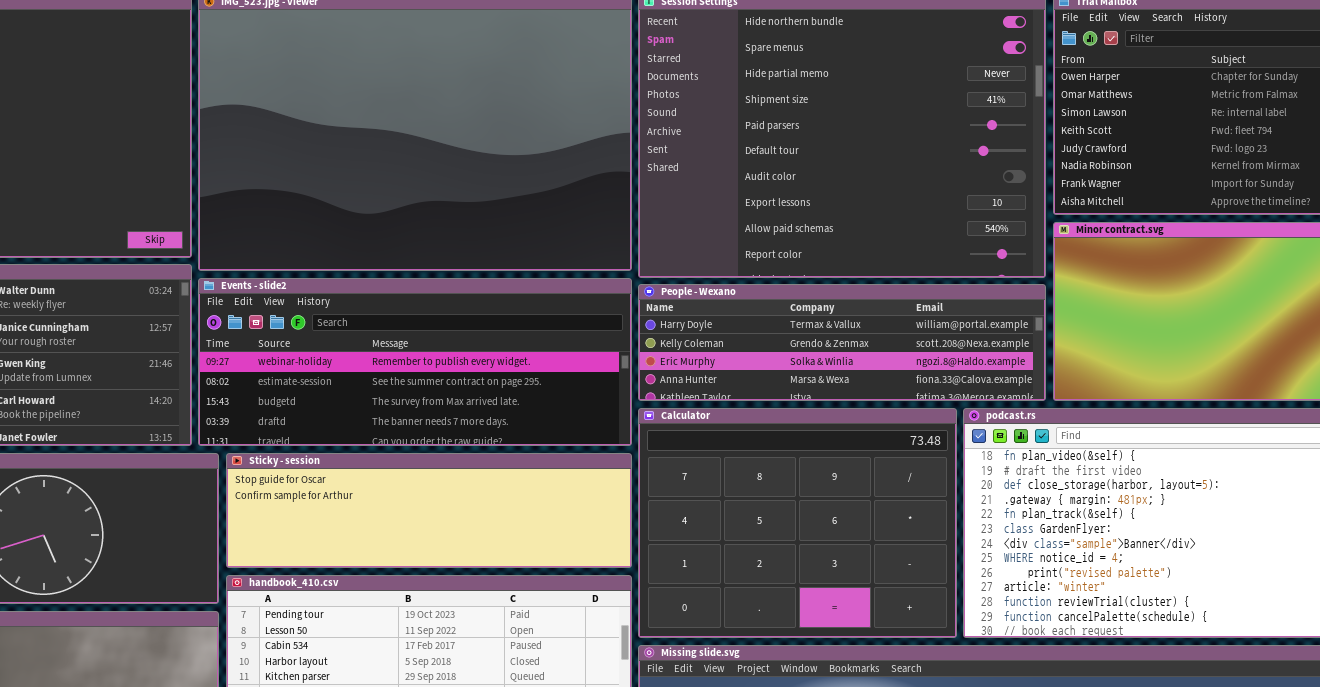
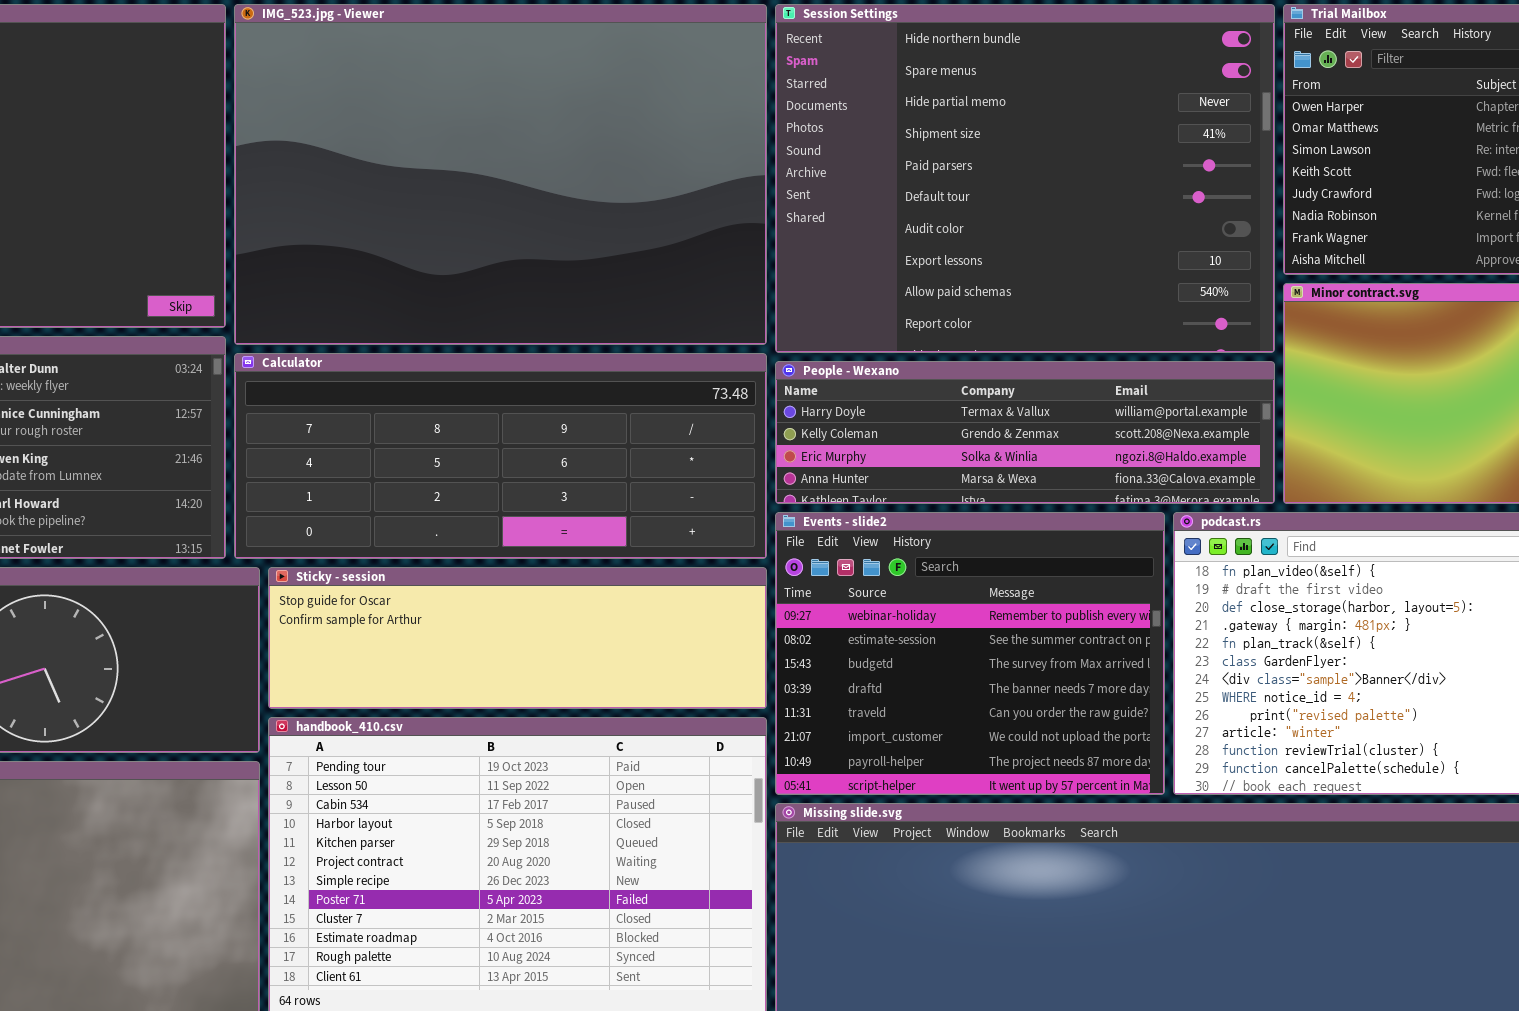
Events - slide2: [198,278,632,446] -> [775,512,1165,795], moved, resized
Calculator: [638,408,957,638] -> [234,353,767,559], moved, resized

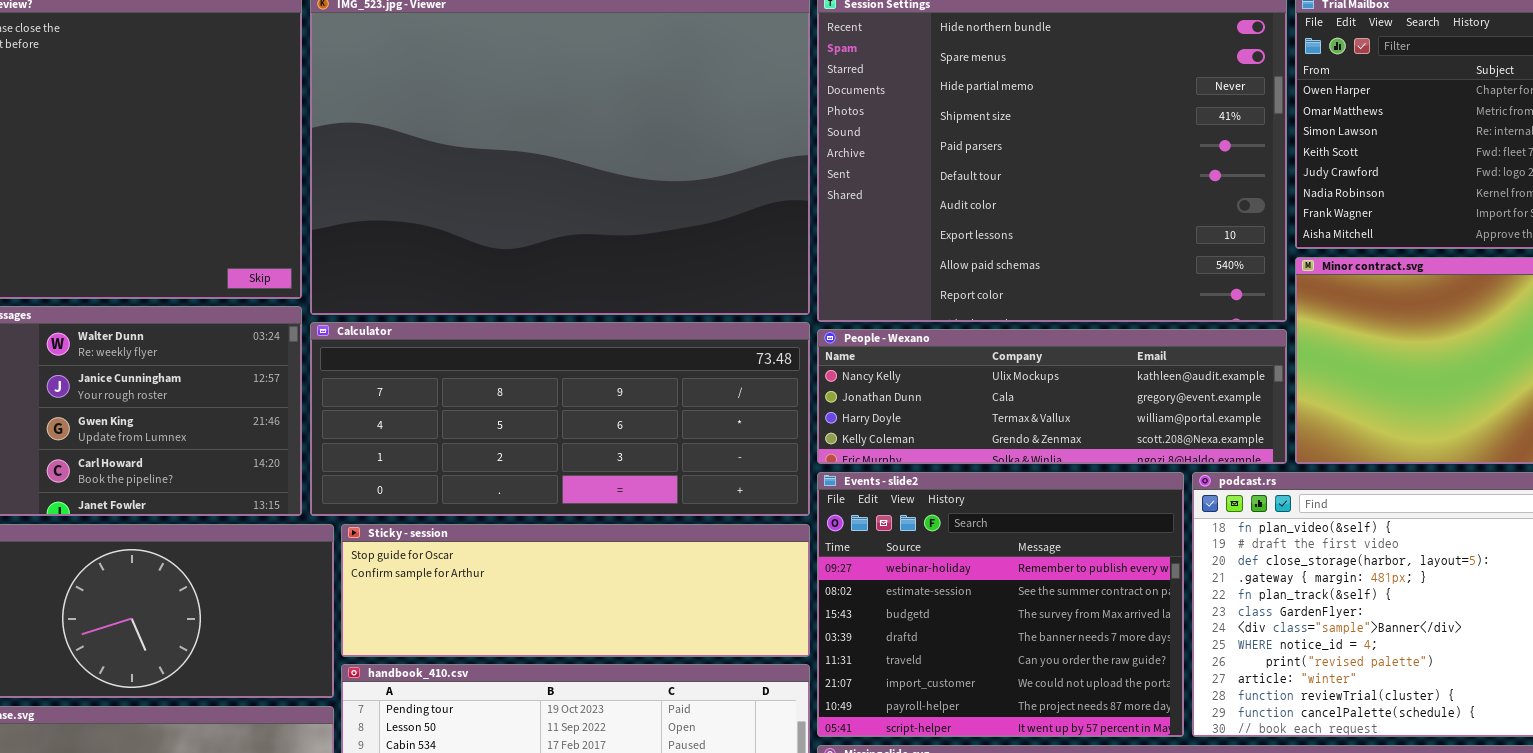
People - Wexano: [775,361,1275,504] -> [817,329,1287,464], scrolled up 2 rows

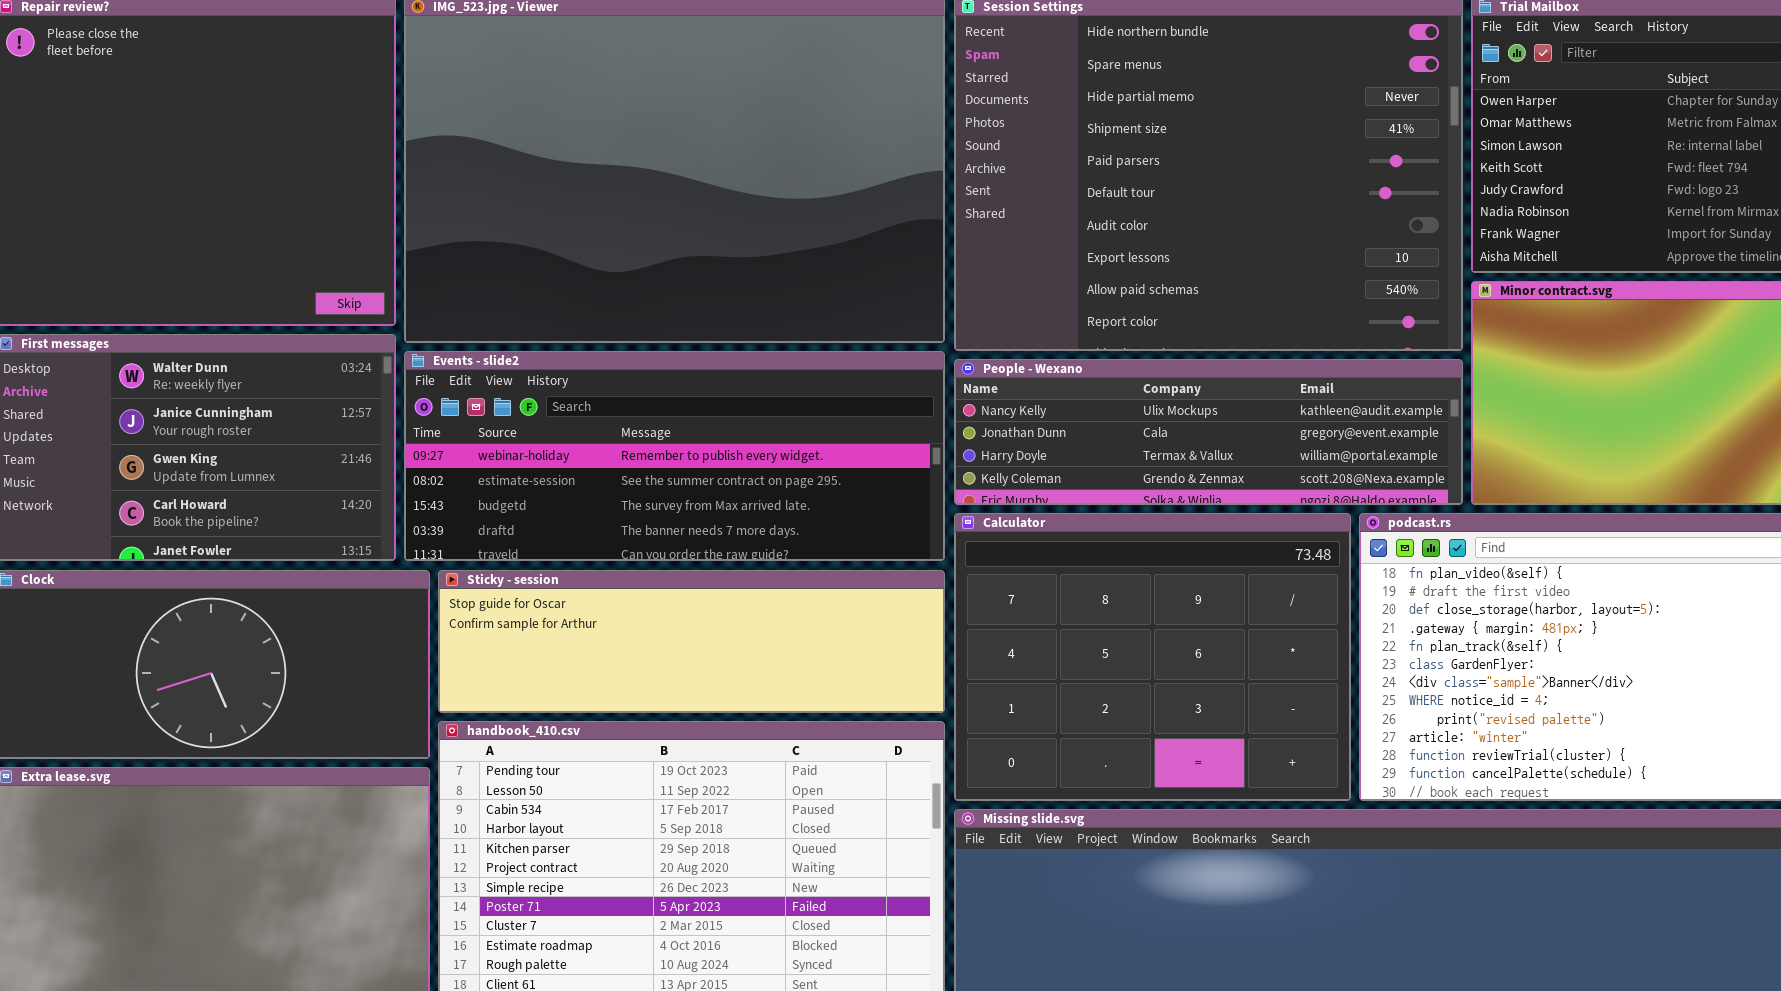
Calculator: [310,322,810,516] -> [954,513,1351,801], moved, resized
Events - slide2: [817,472,1184,737] -> [404,351,945,561], moved, resized

